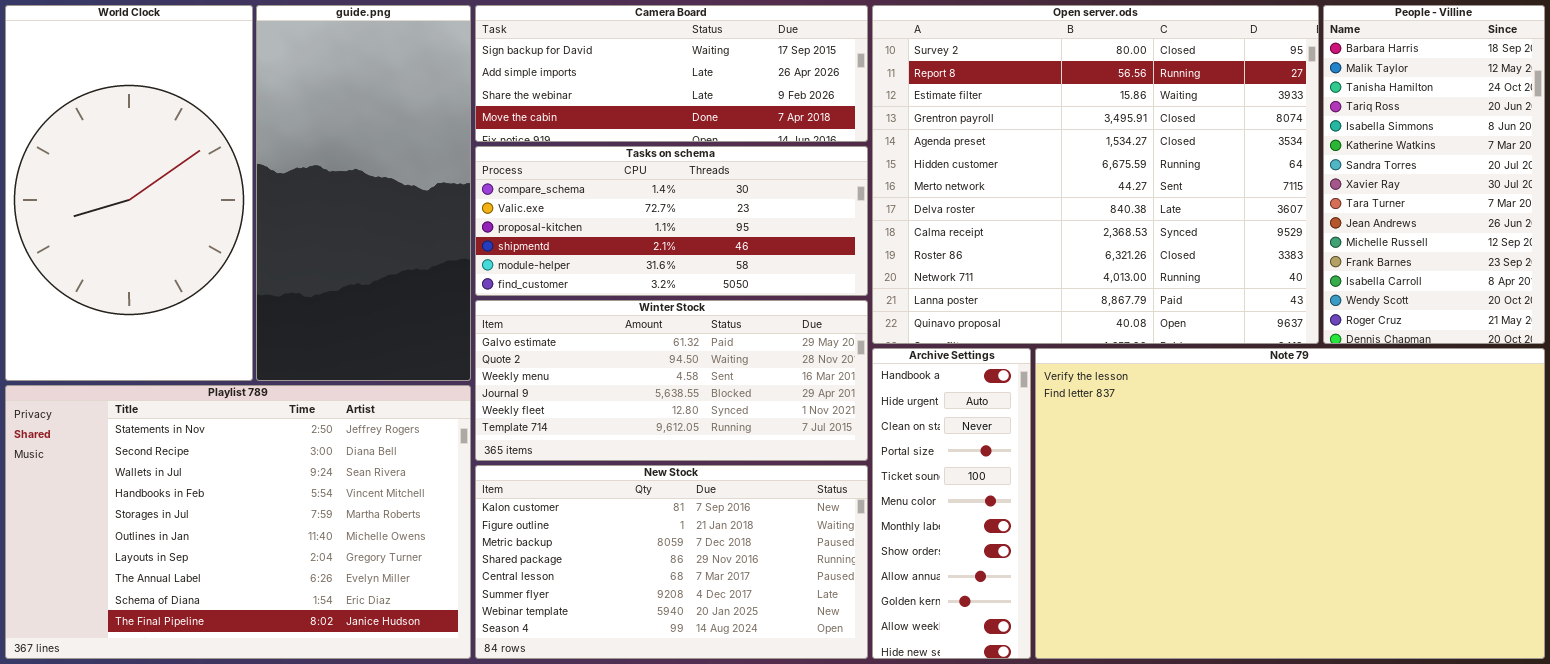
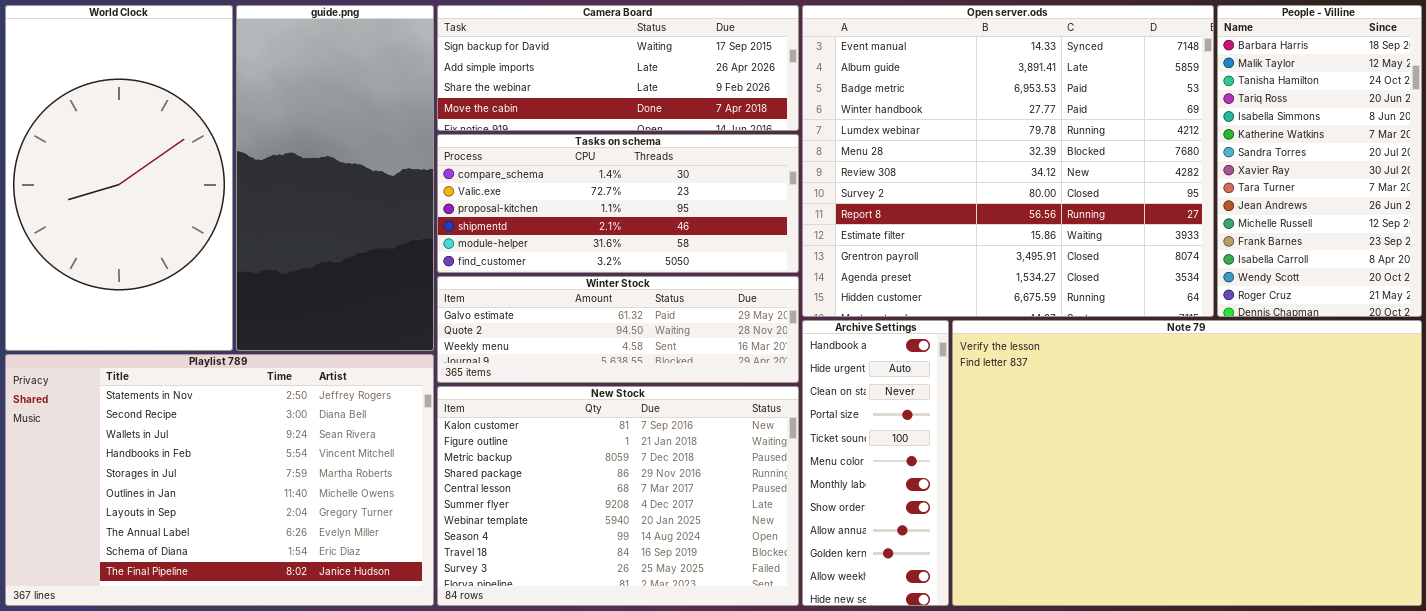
Open server.ods: [872,5,1319,344] -> [802,5,1214,317], scrolled up 7 rows
Winter Stock: [475,300,868,461] -> [437,276,799,383], resized
New Stock: [475,465,868,659] -> [437,386,799,606], resized

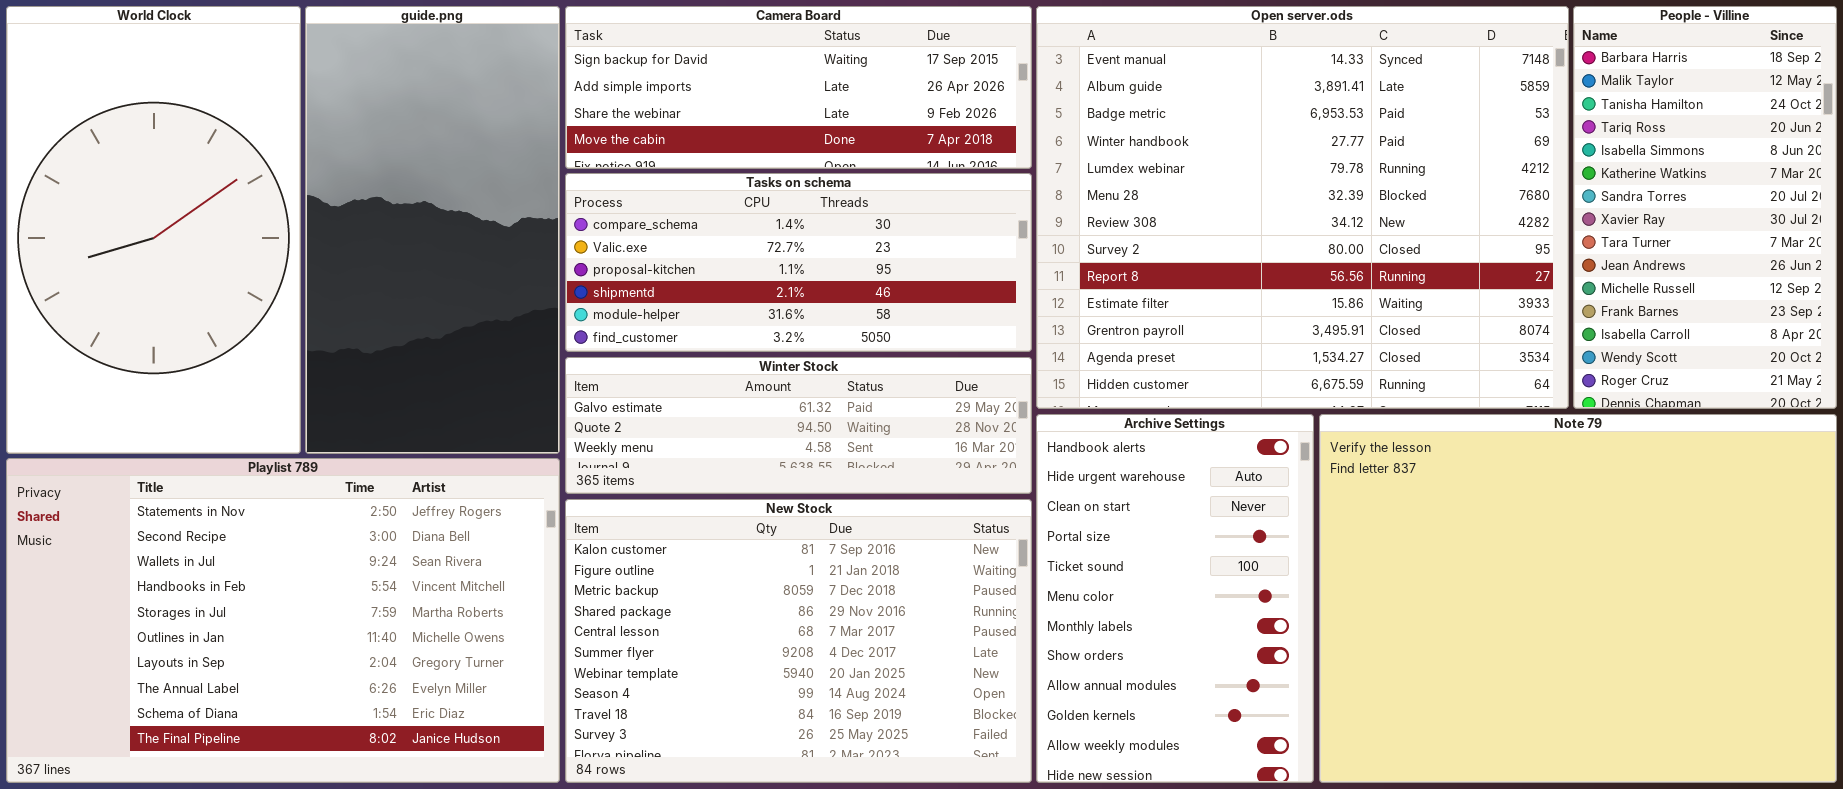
Archive Settings: [802,320,949,606] -> [1036,414,1314,783], resized
Note 79: [952,320,1422,606] -> [1319,414,1837,783], resized

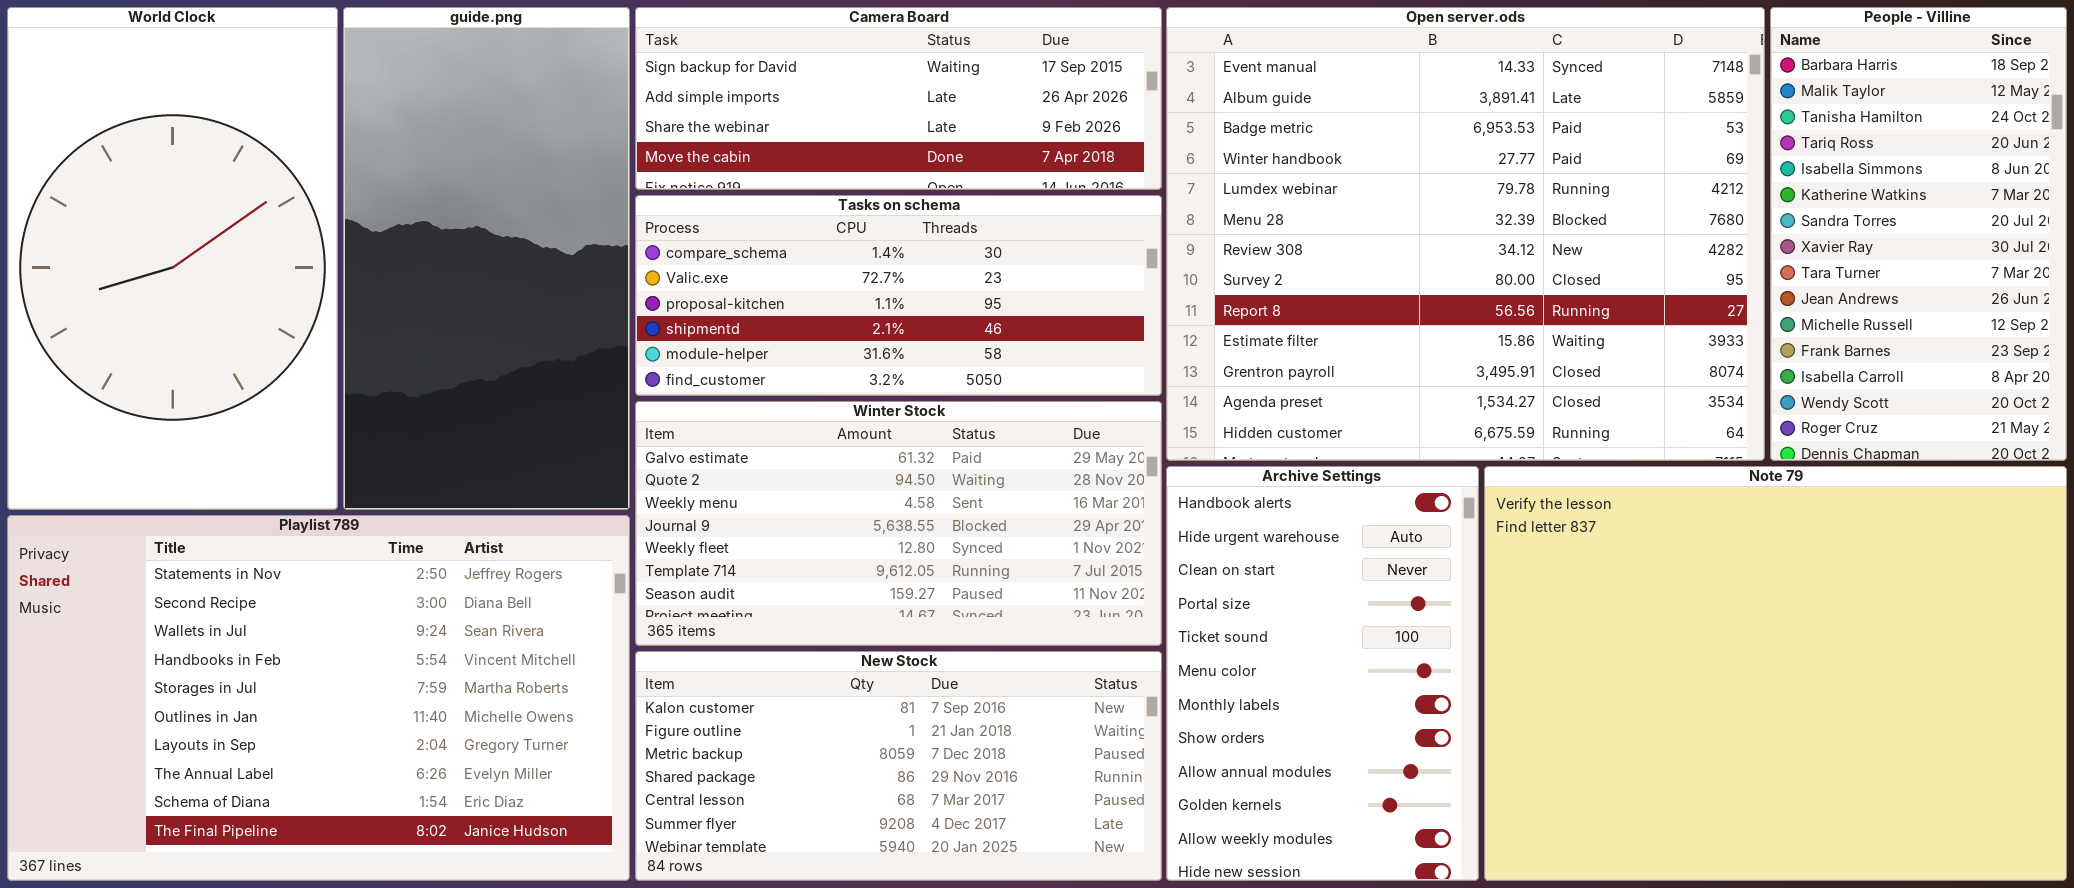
Winter Stock: [565,357,1032,494] -> [635,401,1162,646], resized
New Stock: [565,499,1032,783] -> [635,651,1162,881], resized

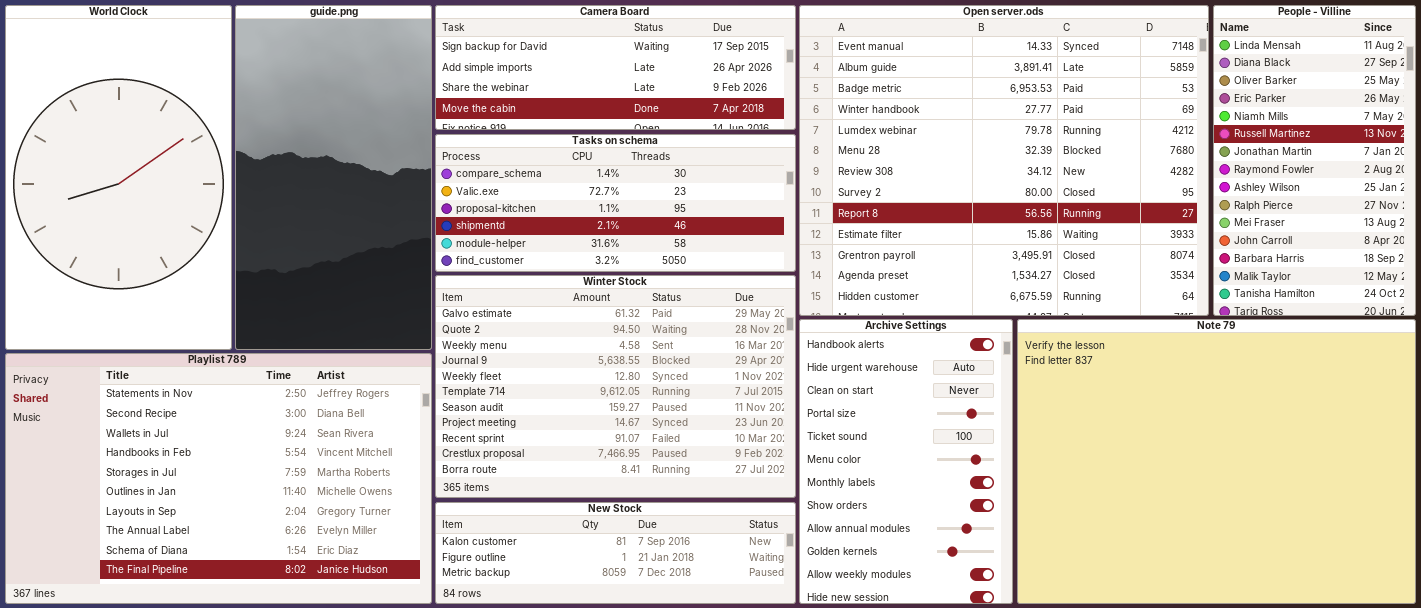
People - Villine: [1770,7,2067,461] -> [1213,5,1416,316], scrolled up 12 rows
Winter Stock: [635,401,1162,646] -> [435,275,796,498], resized
New Stock: [635,651,1162,881] -> [435,502,796,604], resized

